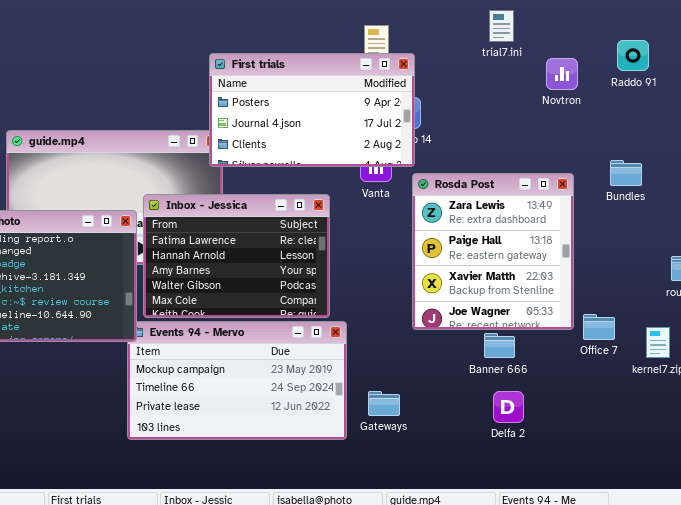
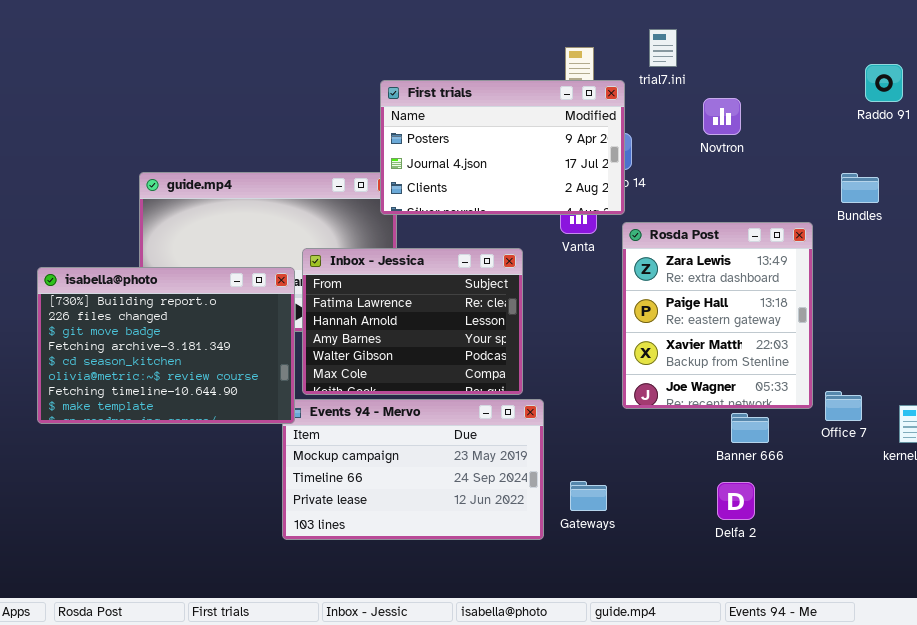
trial7.ini: [489,10,514,42] -> [649,29,677,67], moved
Novtron: [546,58,578,90] -> [703,98,741,135], moved
Bundles: [610,160,642,186] -> [841,173,879,203], moved
Banner 666: [484,333,515,358] -> [731,413,769,443], moved

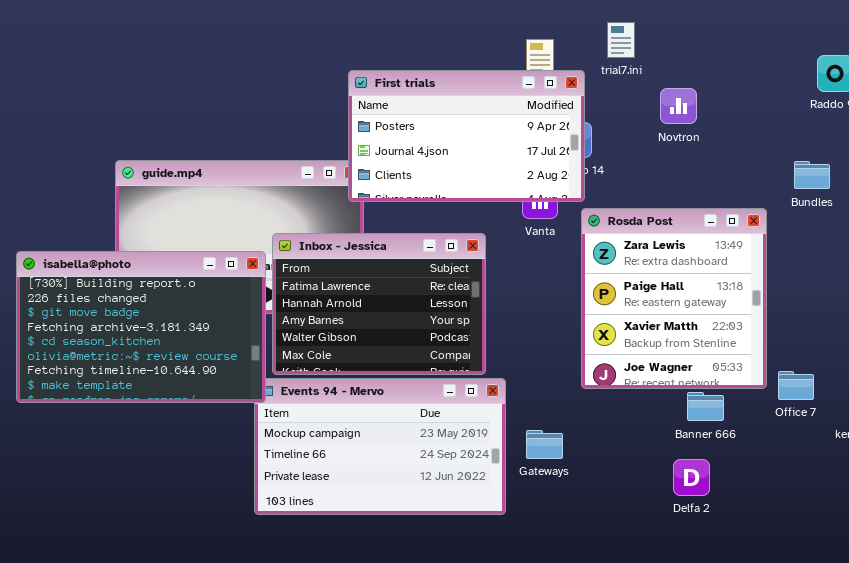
Gateways: [570,481,607,511] -> [526,430,563,459], moved

